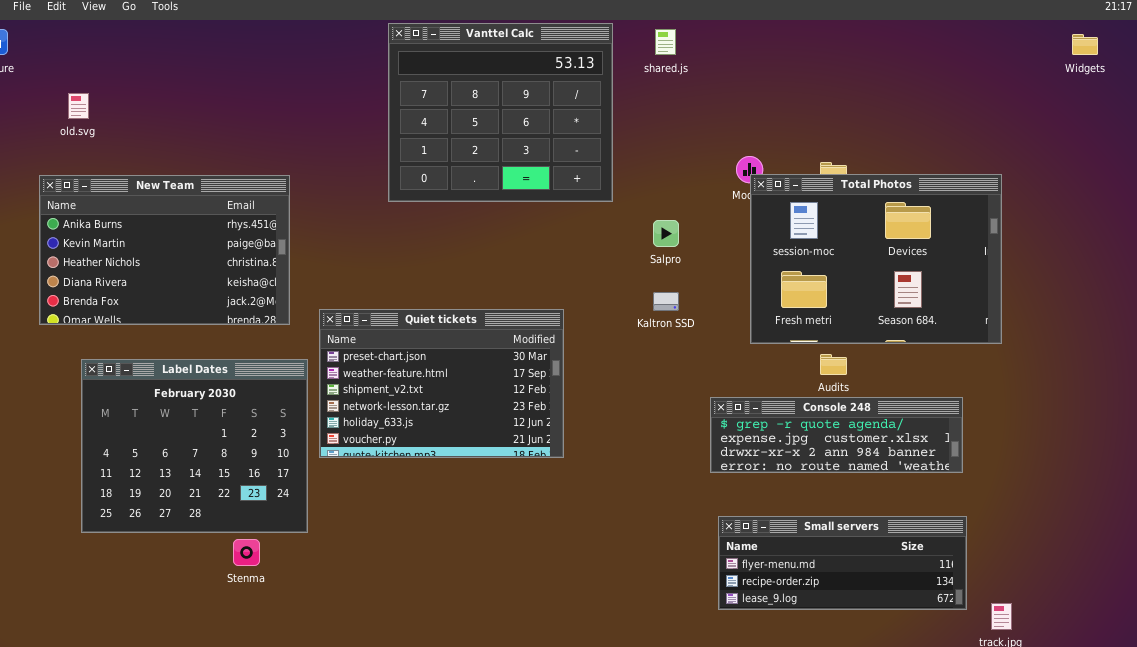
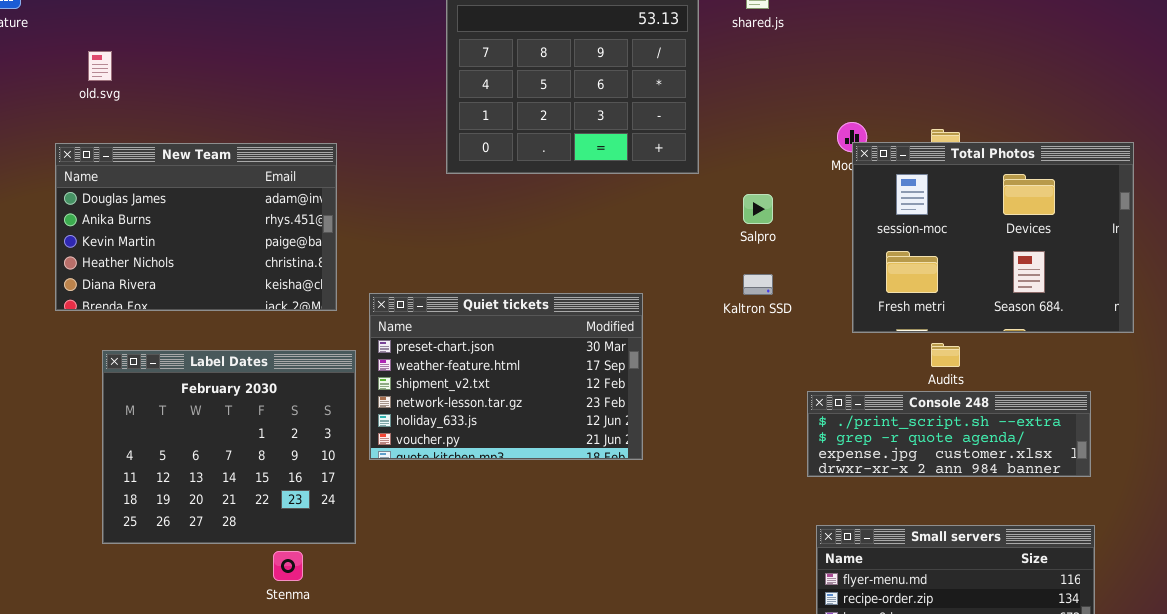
New Team: [39,175,290,325] -> [55,143,337,311], scrolled up 1 row
Console 248: [710,397,963,473] -> [807,391,1091,477], scrolled up 1 row

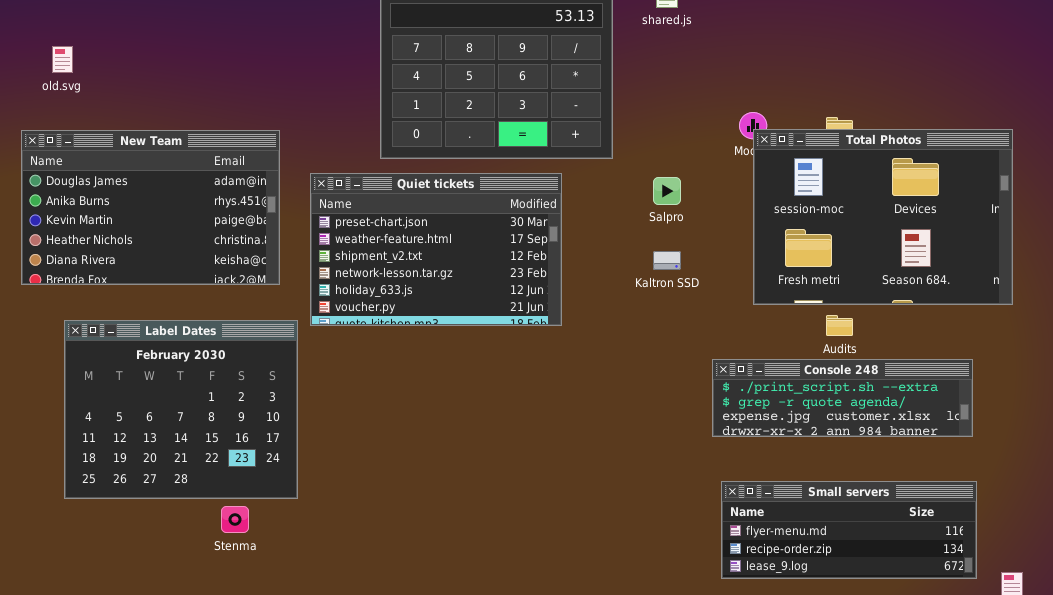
Quiet tickets: [369,293,643,460] -> [310,173,562,326], moved

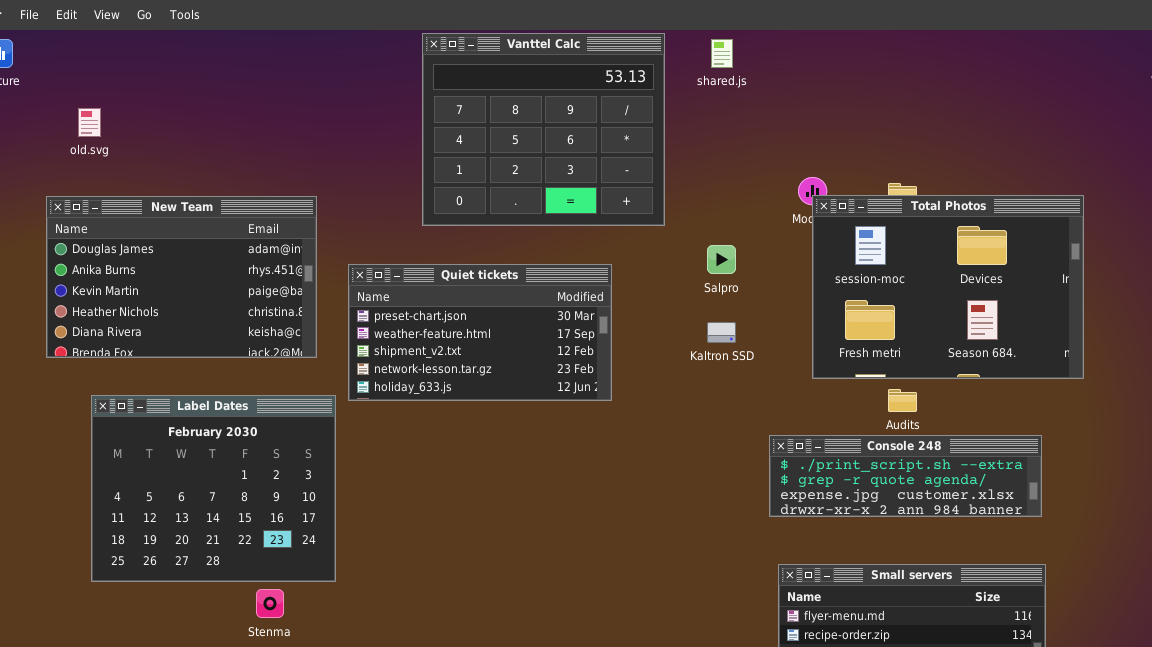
Quiet tickets: [310,173,562,326] -> [348,264,612,401], resized

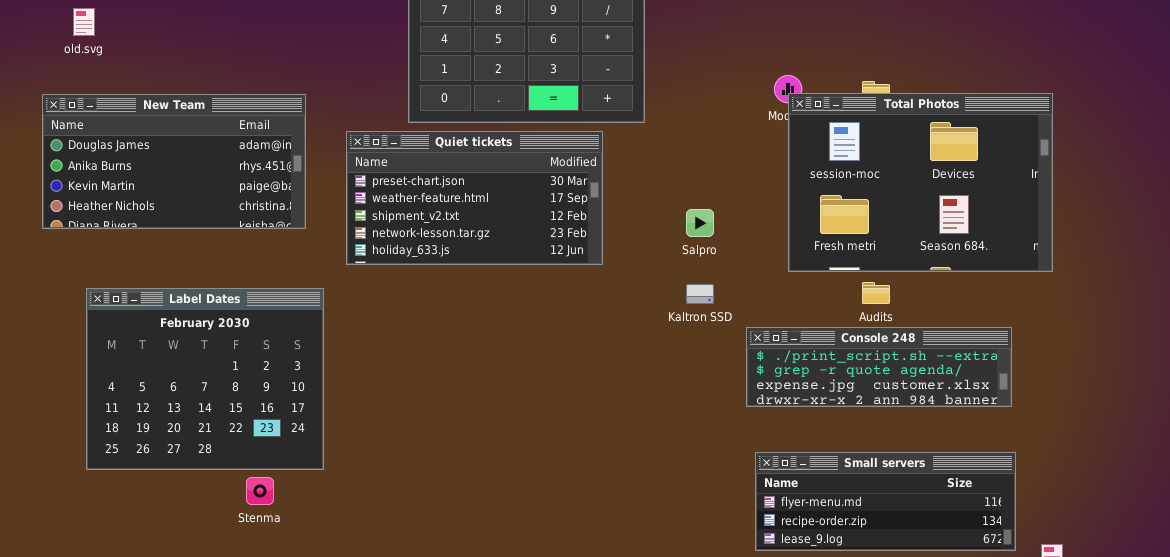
New Team: [46,196,317,358] -> [42,94,306,229], resized
Salpro: [707,245,736,274] -> [686,209,714,237], moved
Quiet tickets: [348,264,612,401] -> [346,131,603,265], moved
Kaltron SSD: [707,322,736,343] -> [686,284,714,304], moved

